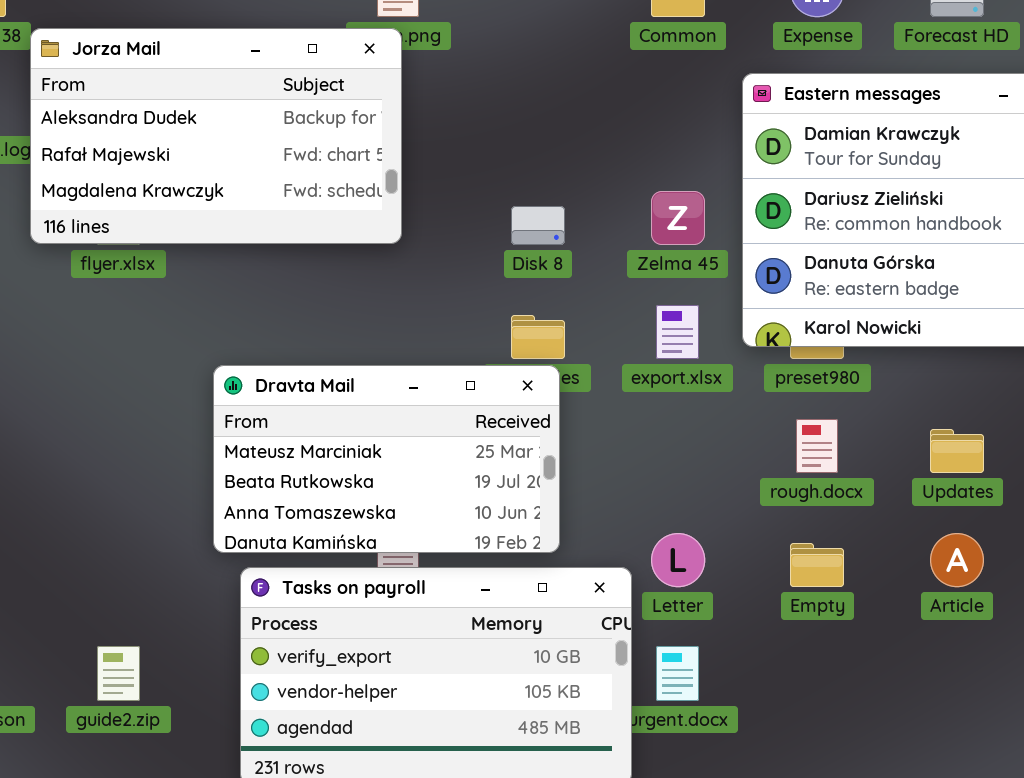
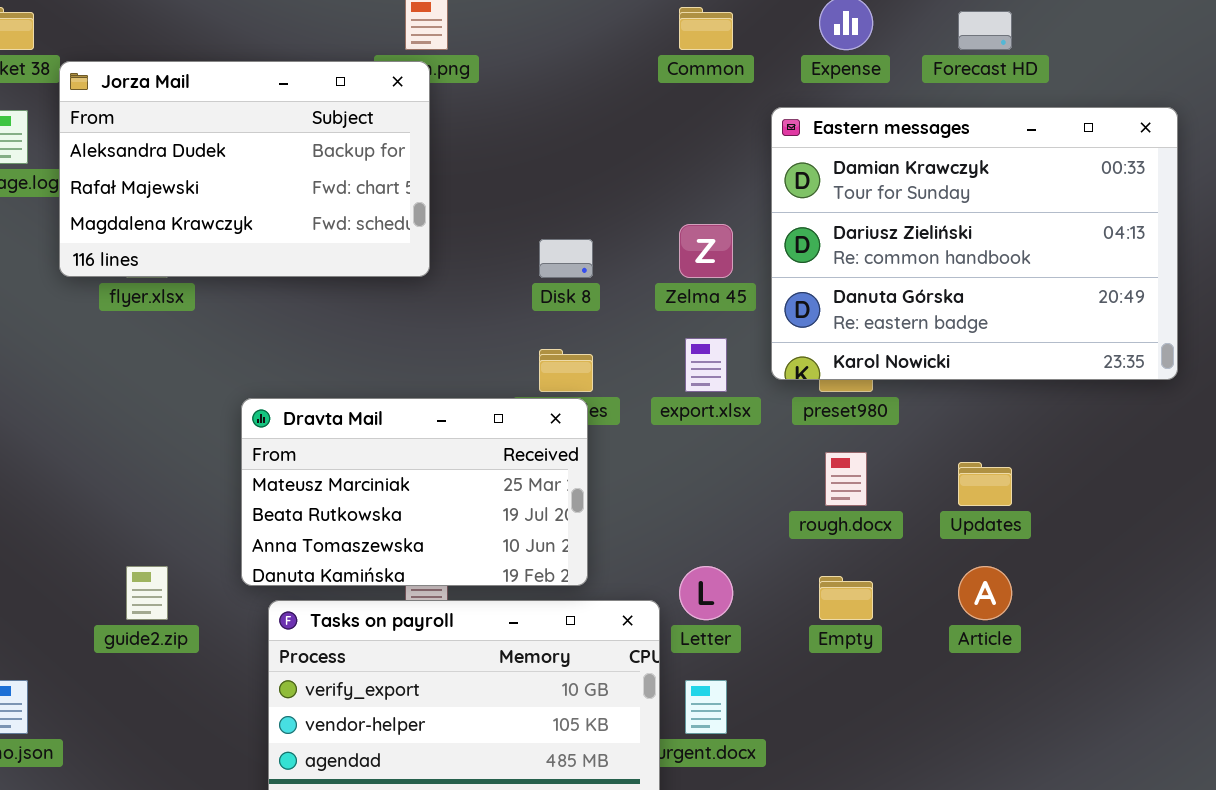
guide2.zip: [97,646,140,701] -> [126,566,168,620], moved

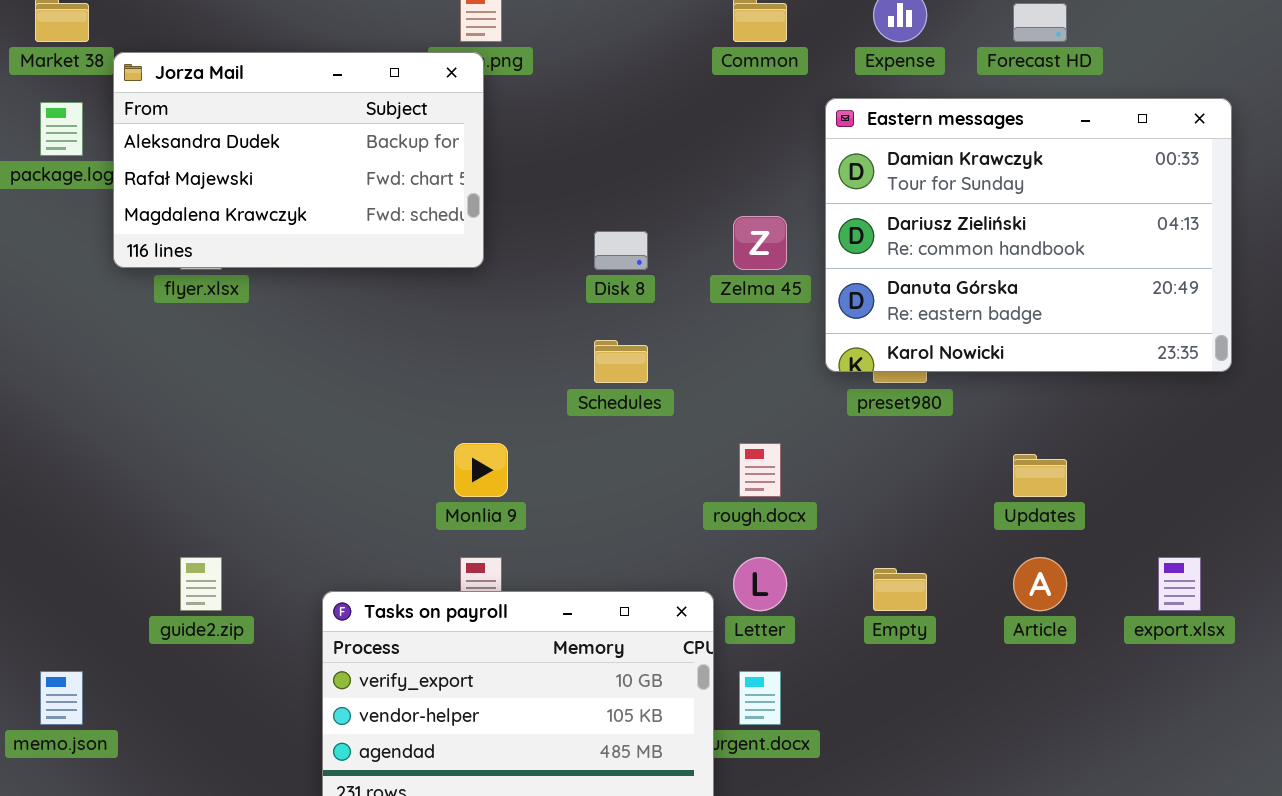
export.xlsx: [685,338,727,392] -> [1158,557,1201,611], moved
Dravta Mail: [241,398,588,586] -> none, closed
rough.docx: [825,452,867,506] -> [739,443,781,497], moved

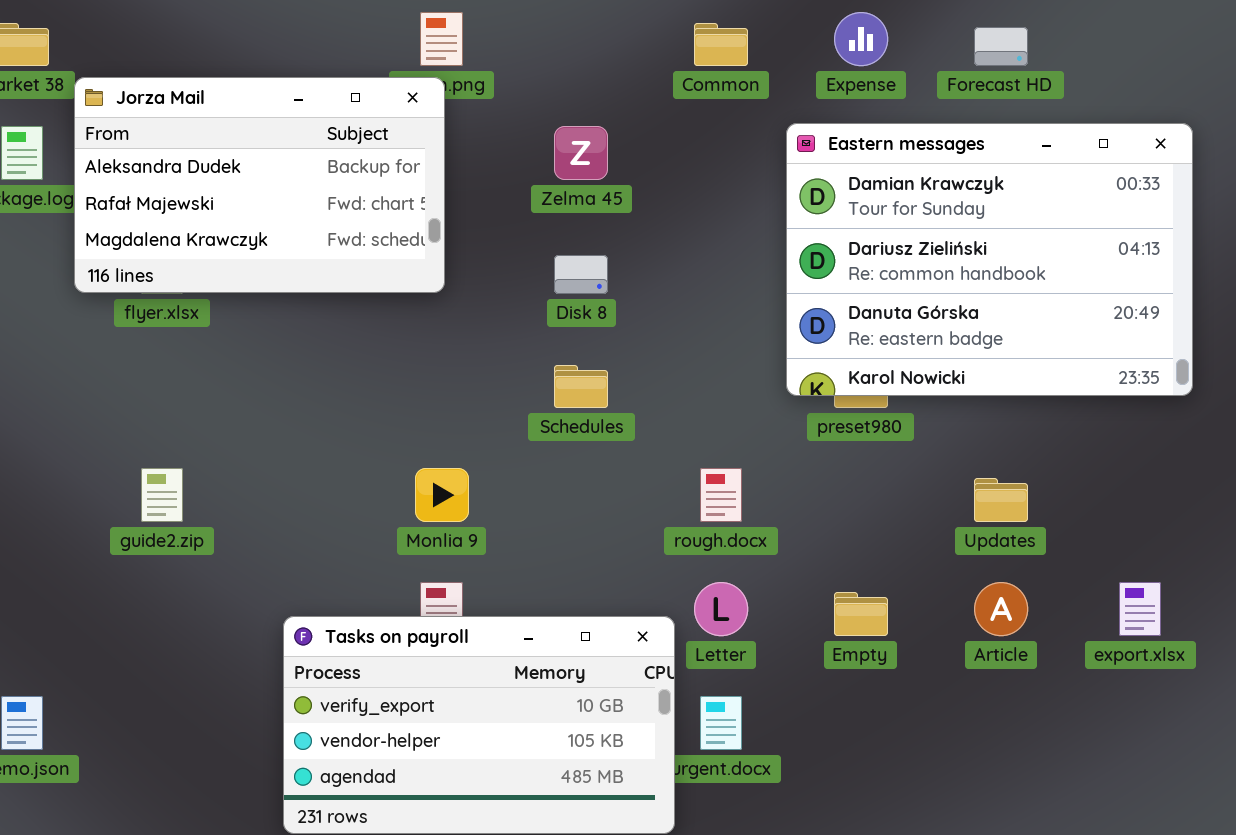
Zelma 45: [733,216,787,270] -> [554,126,608,180], moved
guide2.zip: [180,557,222,611] -> [141,468,183,522], moved

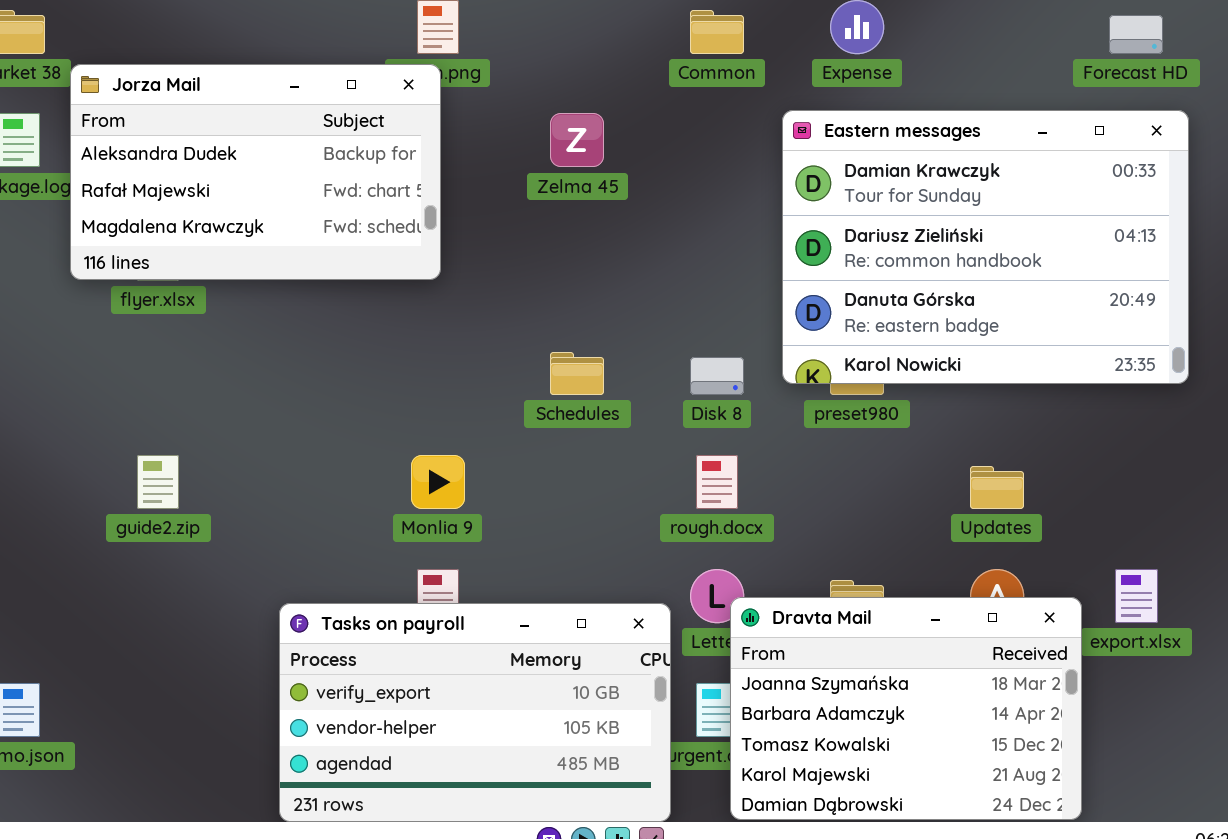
Forecast HD: [974,27,1028,66] -> [1109,15,1163,54], moved
Disk 8: [554,255,608,294] -> [690,357,744,395], moved
Dravta Mail: none -> [730,597,1082,820], opened

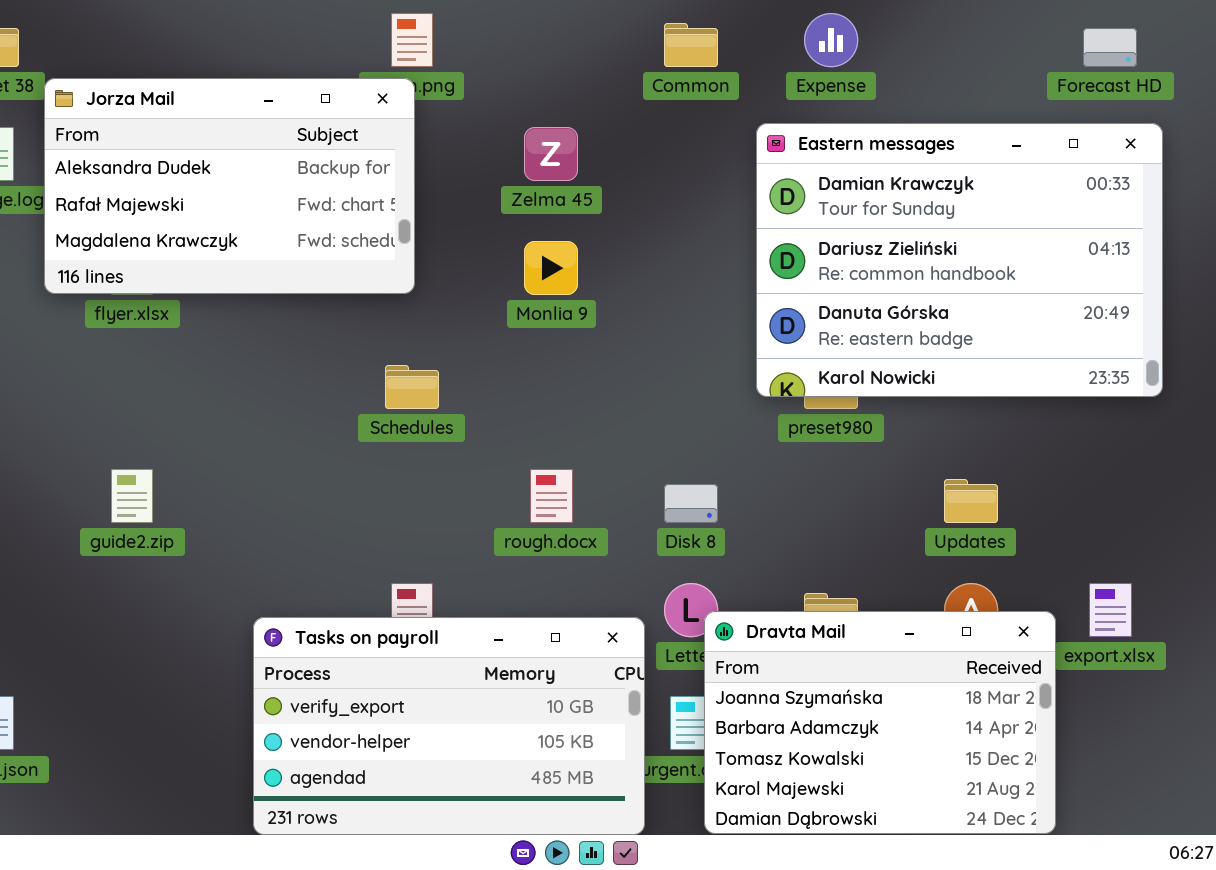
Schedules: [550,352,604,395] -> [385,365,439,409], moved
Disk 8: [690,357,744,395] -> [664,484,718,523], moved
Monlia 9: [411,455,465,509] -> [524,241,578,295], moved
rough.docx: [696,455,738,509] -> [530,469,573,523], moved

